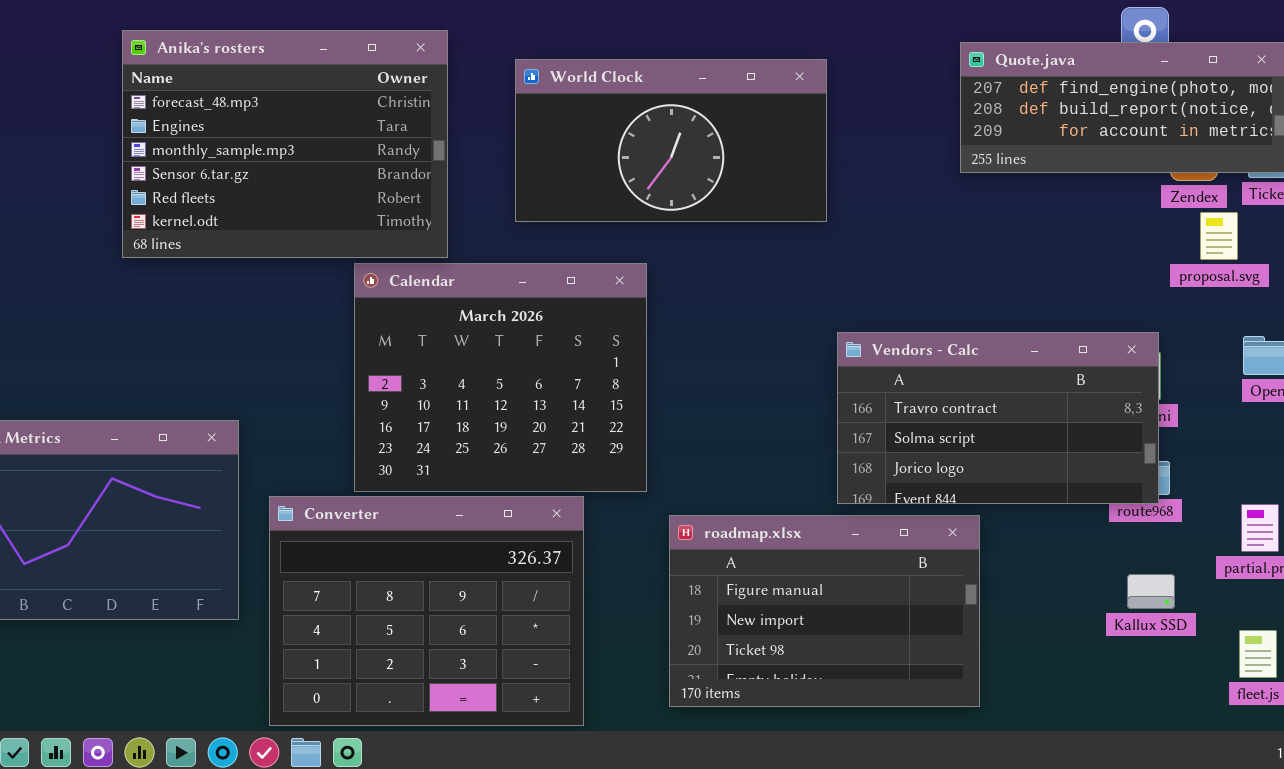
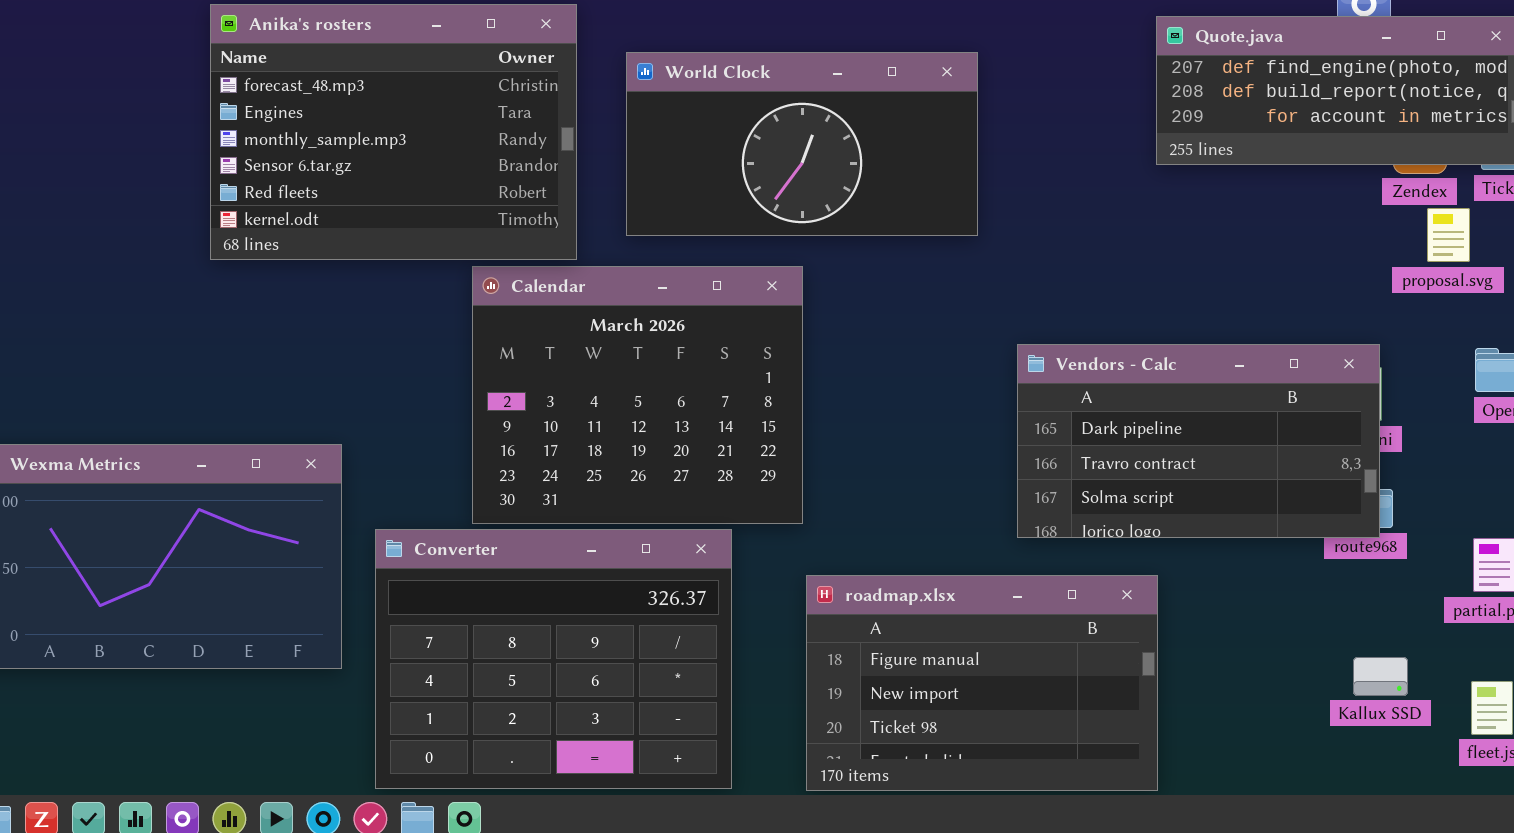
World Clock: [515,59,827,222] -> [626,52,978,236], moved
Vendors - Calc: [837,332,1159,504] -> [1017,344,1380,538], scrolled up 1 row
roadmap.xlsx: [669,515,980,707] -> [806,575,1158,791], moved
Kallux SSD: [1127,574,1175,609] -> [1353,657,1408,696], moved

